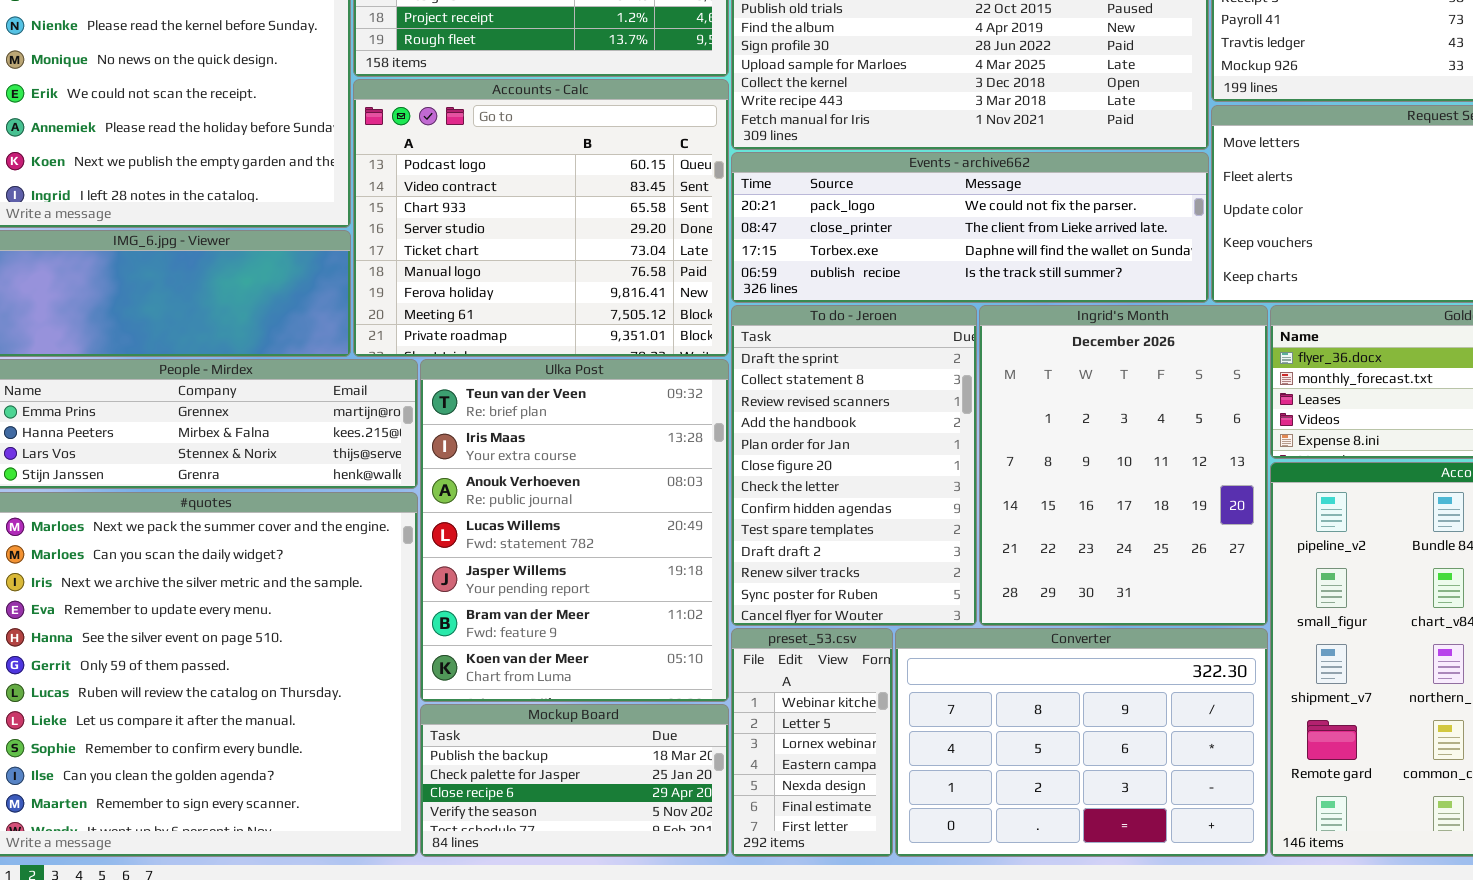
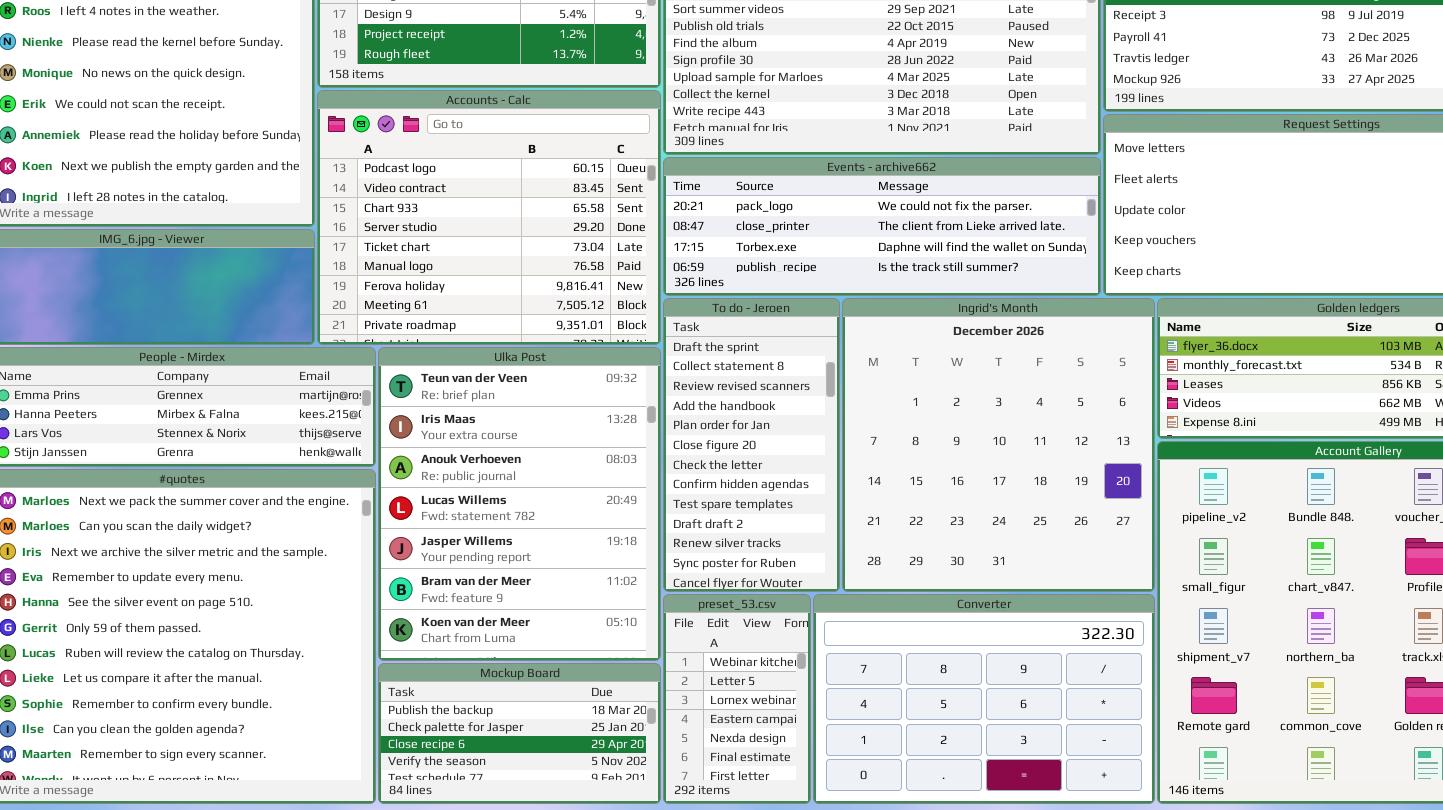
To do - Jeroen: [731,305,977,626] -> [663,298,840,592], resized
Ingrid's Month: [979,305,1268,626] -> [842,298,1155,592], resized

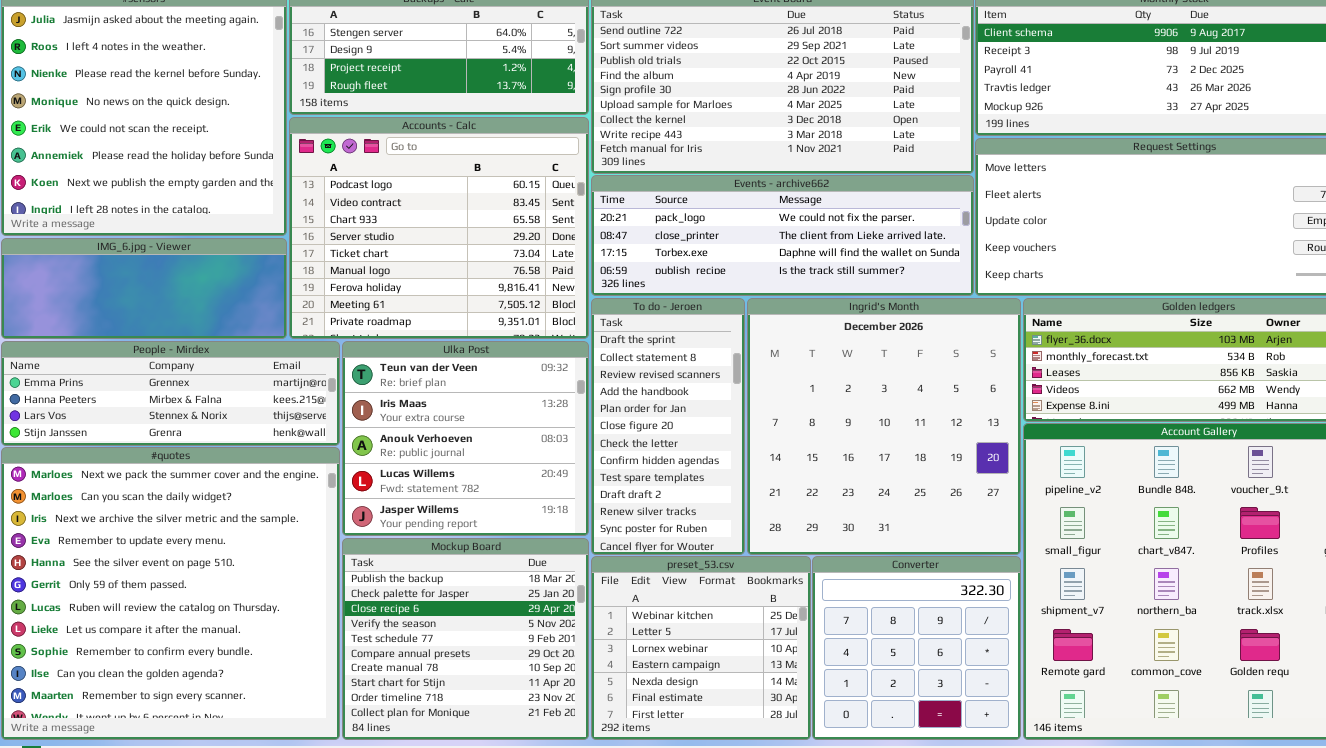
Ulka Post: [378,347,661,661] -> [342,341,589,536], resized
preset_53.csv: [663,594,811,804] -> [591,556,811,740], resized
Converter: [813,594,1155,804] -> [812,556,1021,740], resized
Mockup Board: [378,663,661,804] -> [342,538,589,740], resized

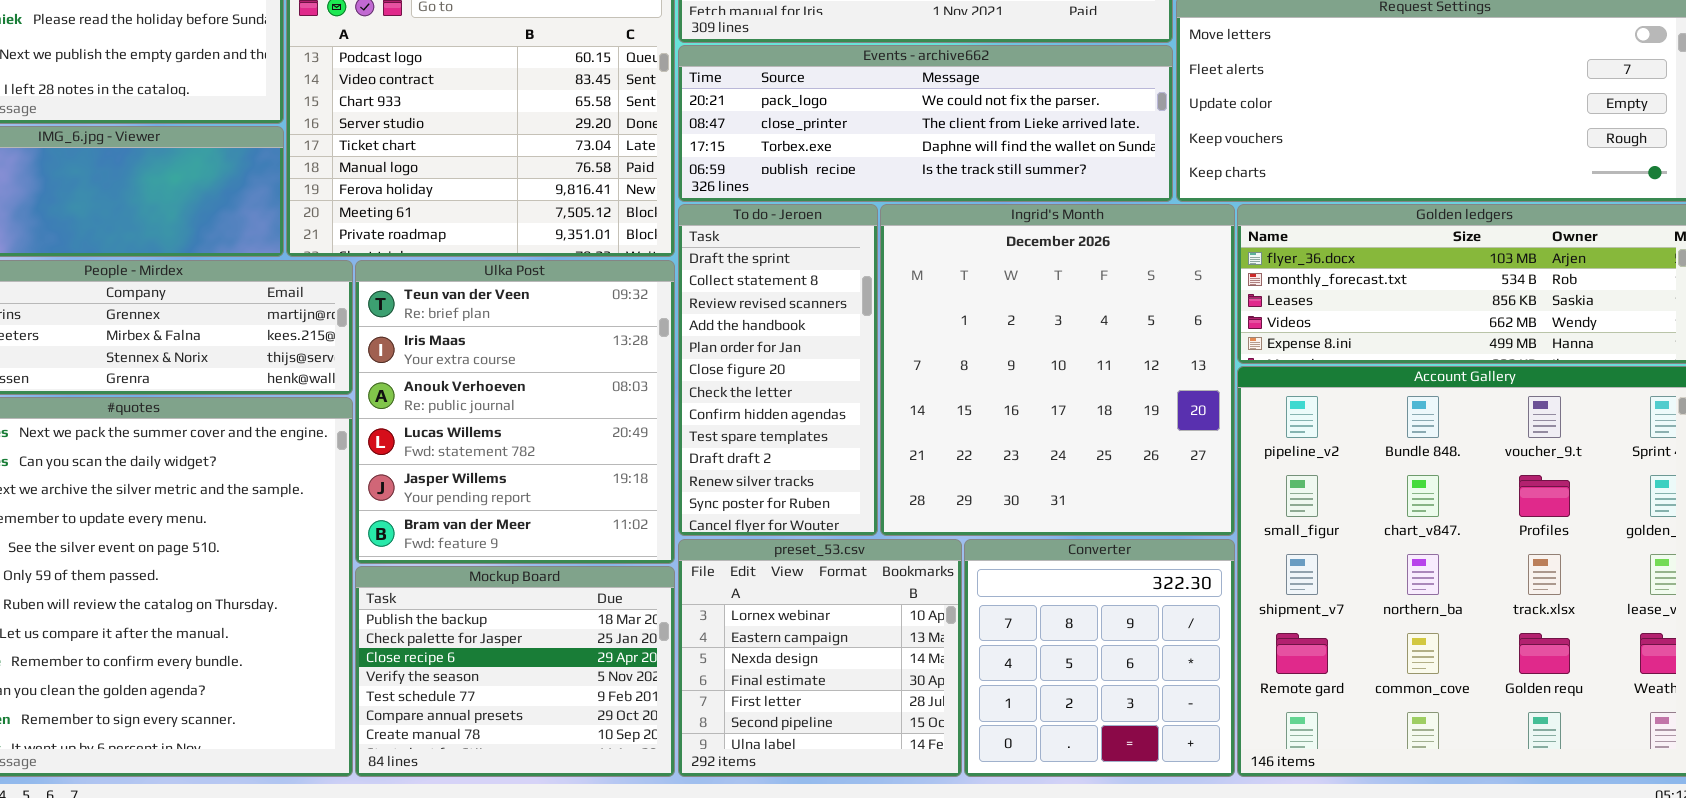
Ulka Post: [342,341,589,536] -> [355,260,675,564], resized
Mockup Board: [342,538,589,740] -> [355,566,675,777], resized
preset_53.csv: [591,556,811,740] -> [678,539,962,777], scrolled down 2 rows

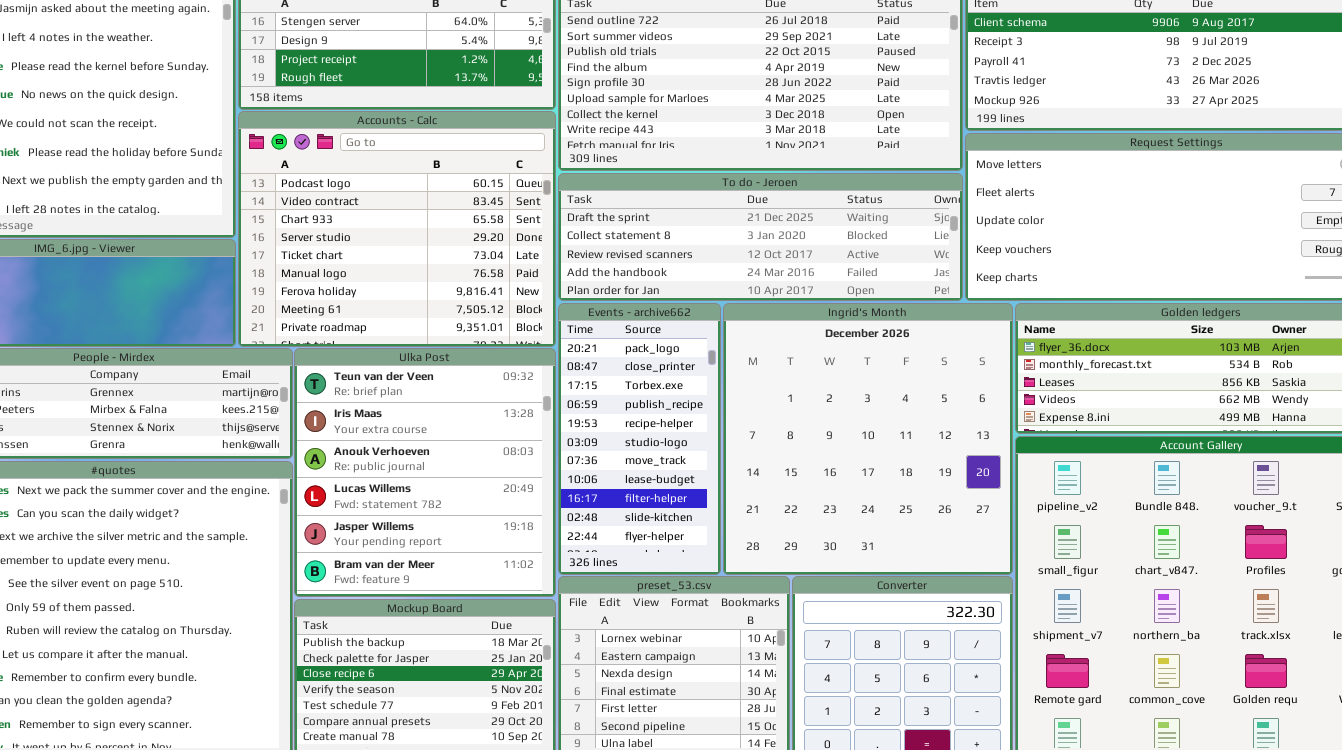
Events - archive662: [678,45,1173,202] -> [558,303,721,575], moved, resized
To do - Jeroen: [678,204,878,536] -> [558,173,963,301], moved, resized

